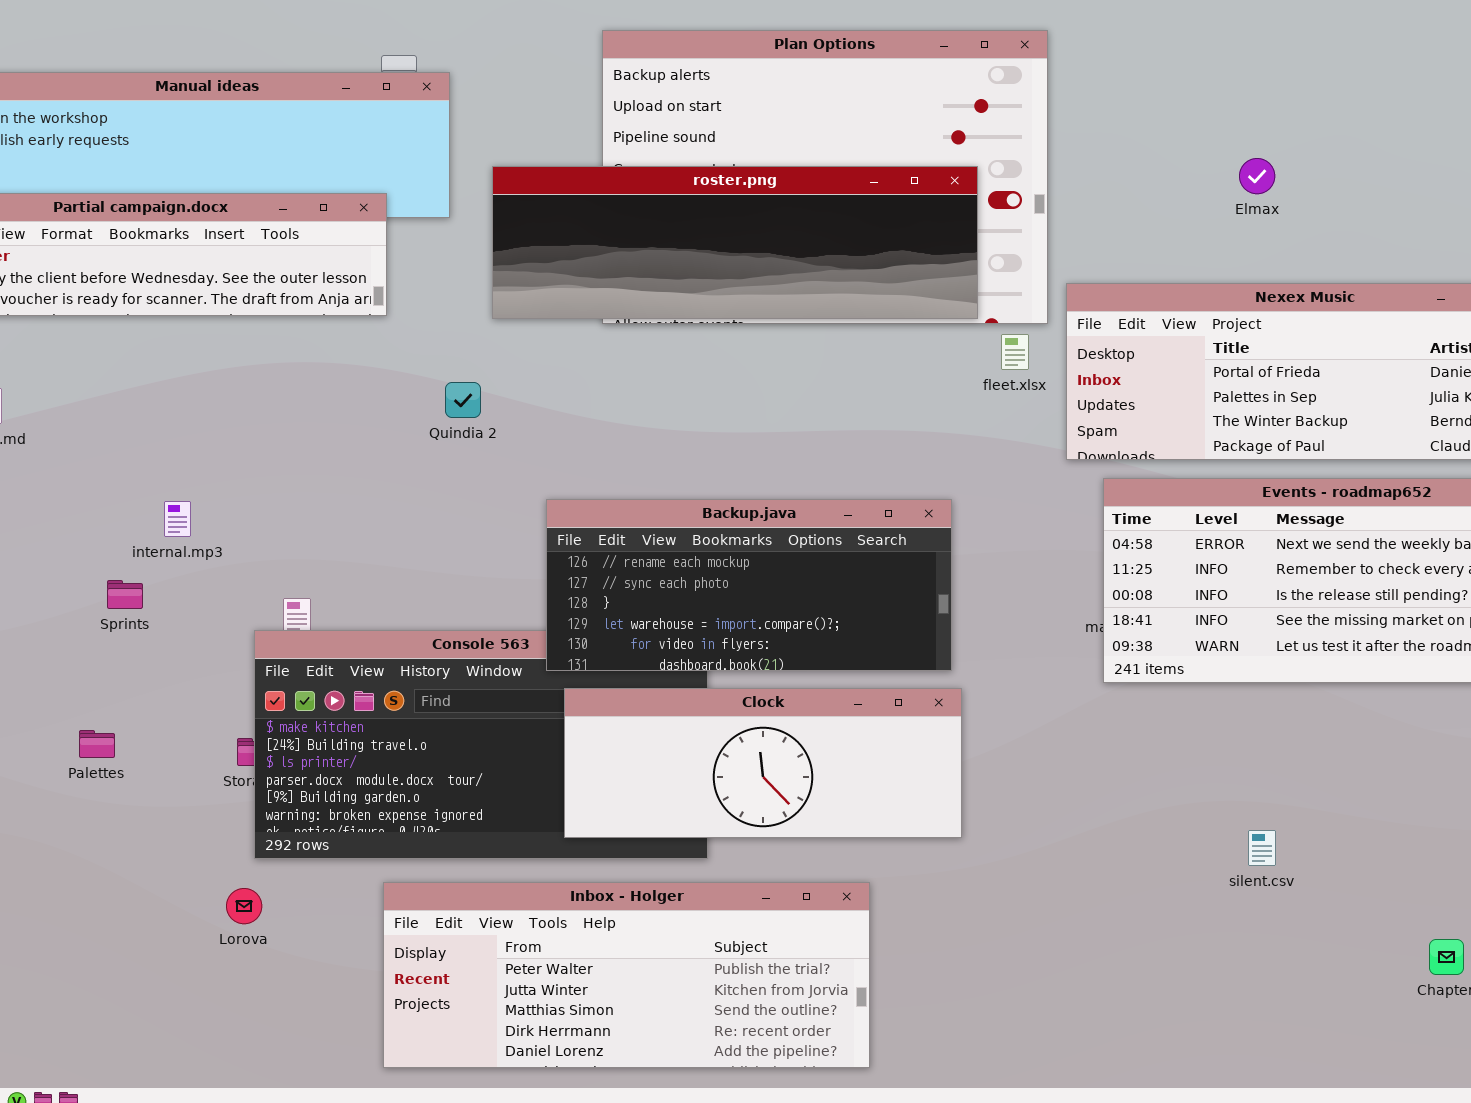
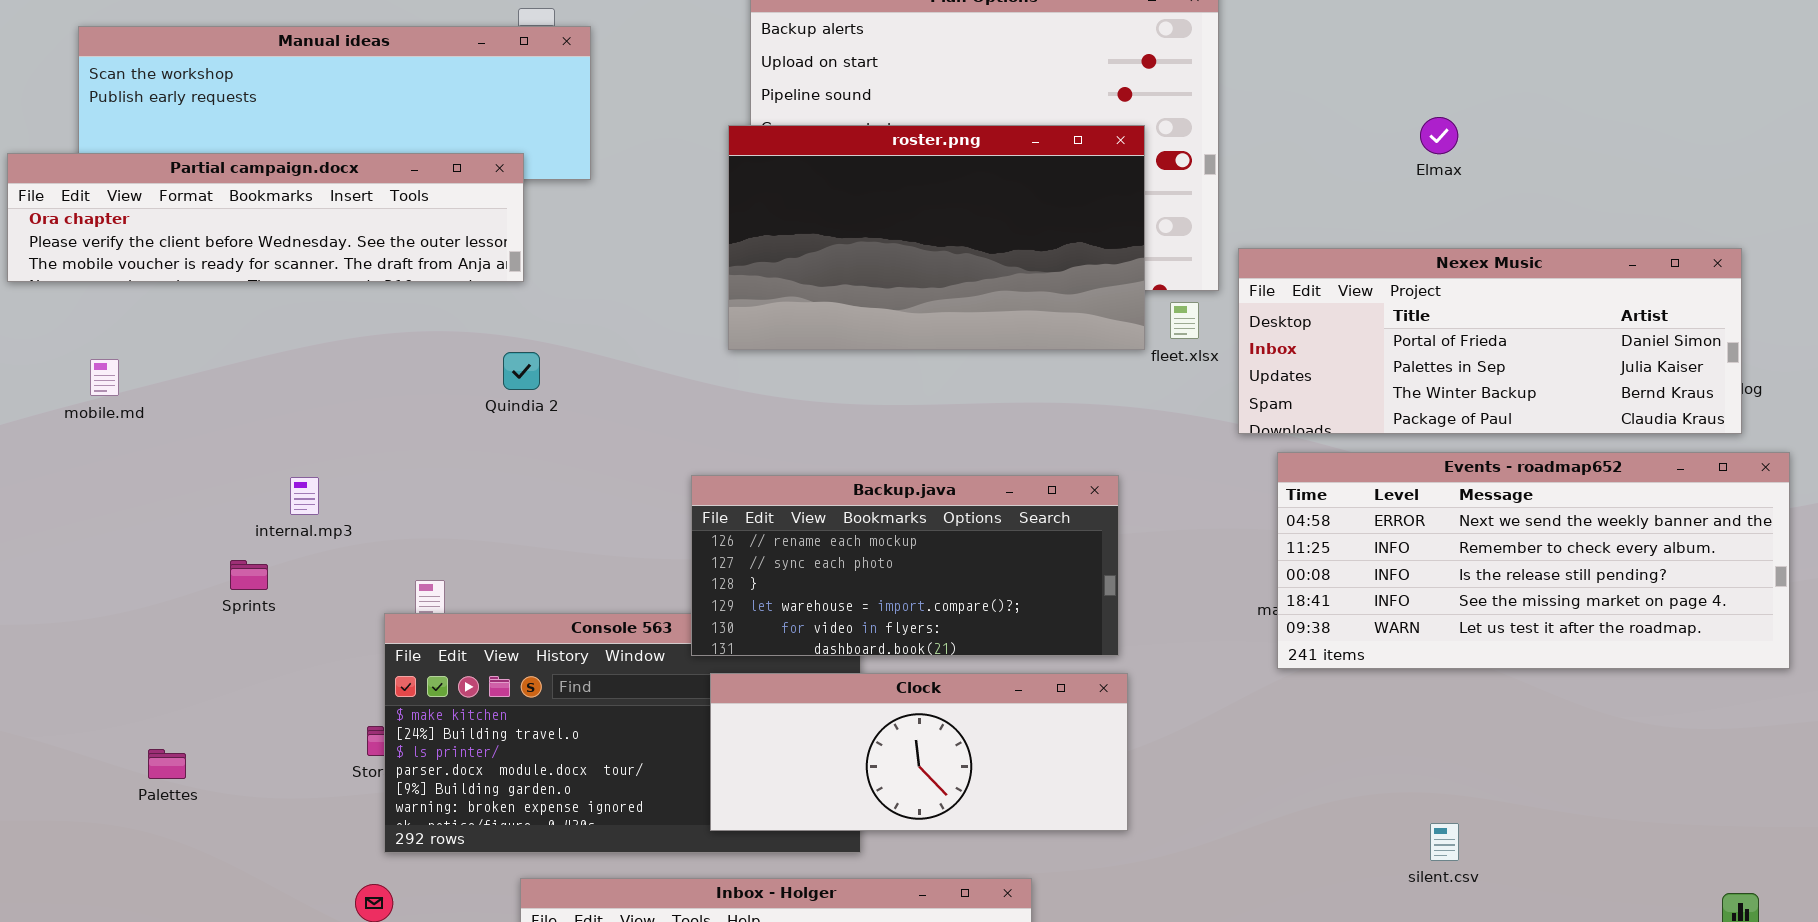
roster.png: [492,166,978,319] -> [728,125,1145,350], resized
Quindia 2: [445,382,481,418] -> [503,352,540,390], moved
Palettes: [79,730,115,758] -> [148,749,186,779], moved

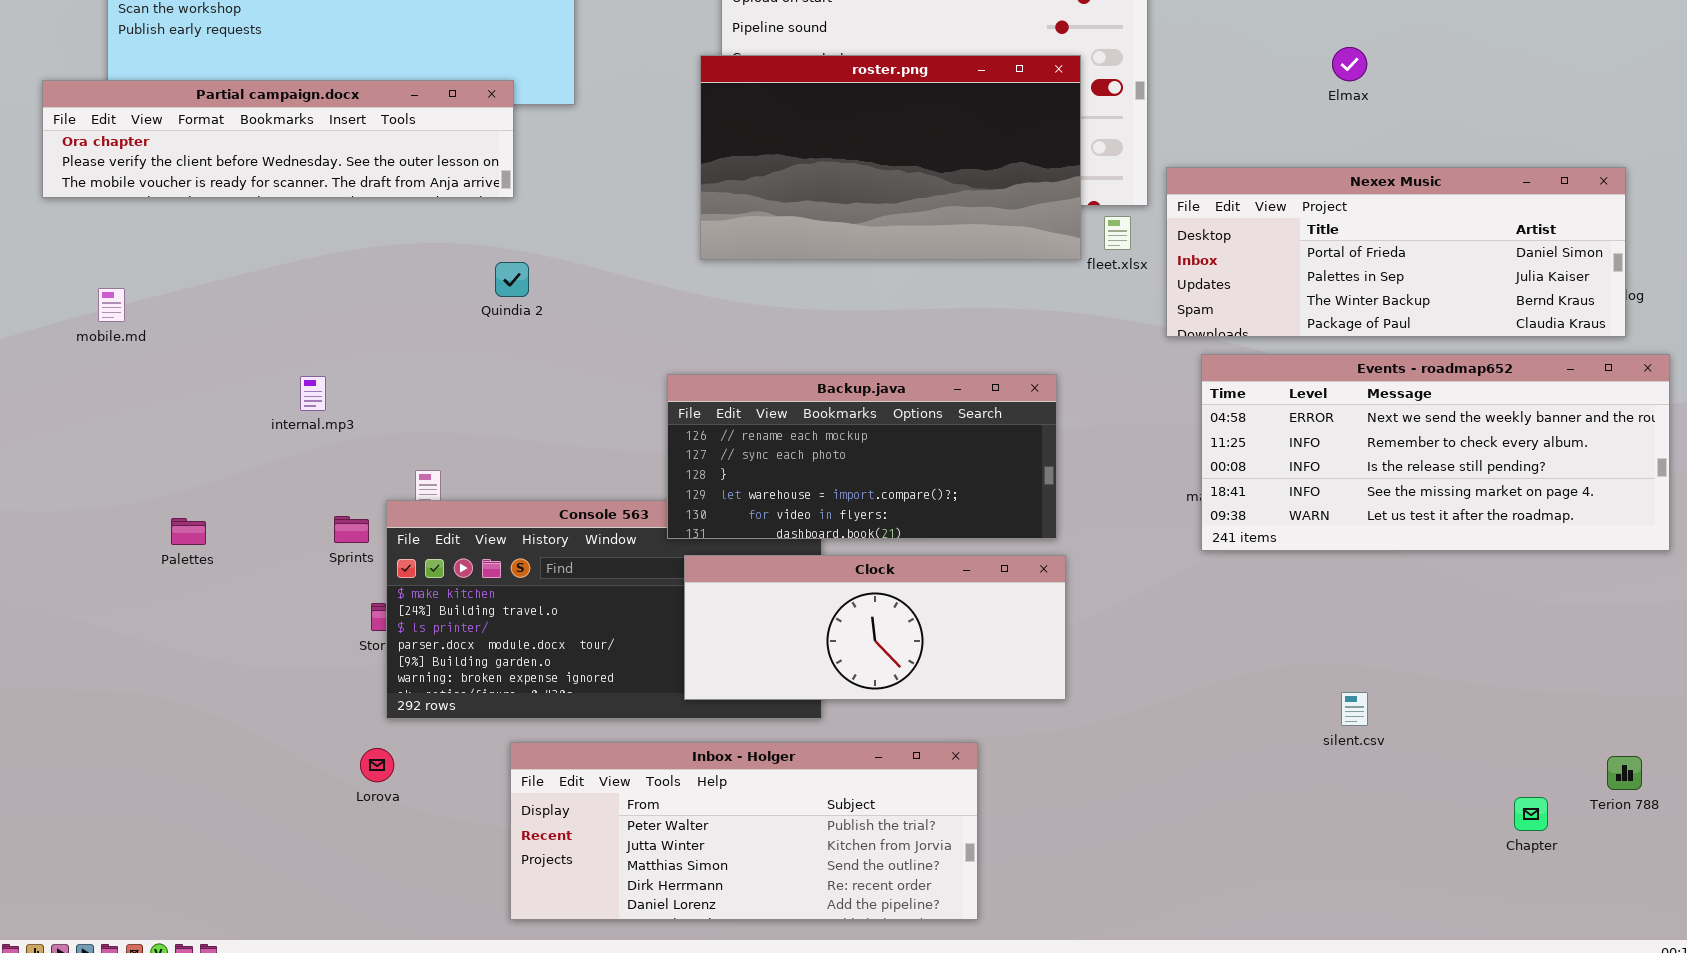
mobile.md: [90,359,119,396] -> [98,288,125,322], moved
Sprints: [230,560,268,590] -> [334,516,369,543], moved
Palettes: [148,749,186,779] -> [171,518,206,545], moved

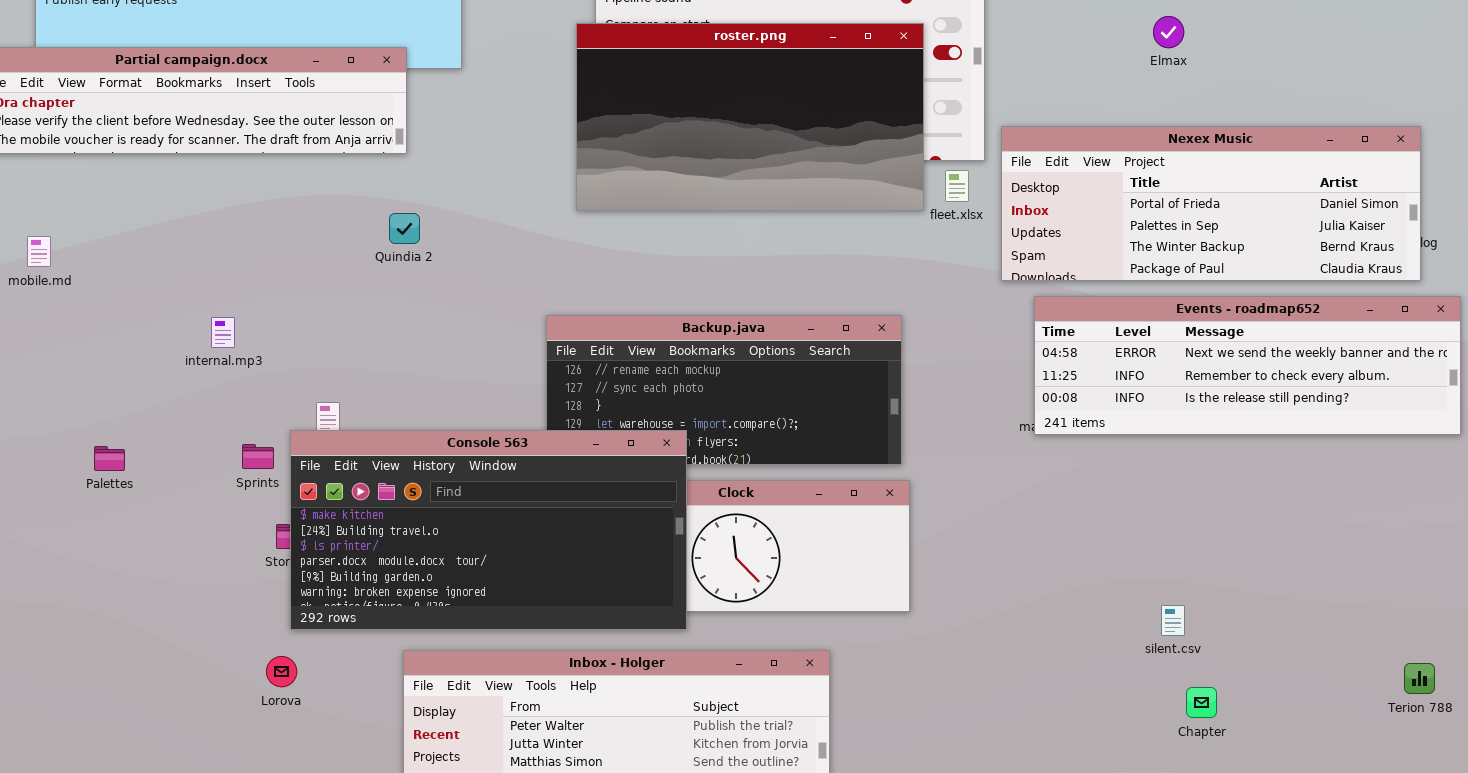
Events - roadmap652: [1201,354,1670,551] -> [1034,296,1461,435], resized
Console 563: [386,500,822,719] -> [290,430,687,630], raised
Chapter: [1514,797,1548,831] -> [1186,687,1217,718], moved

